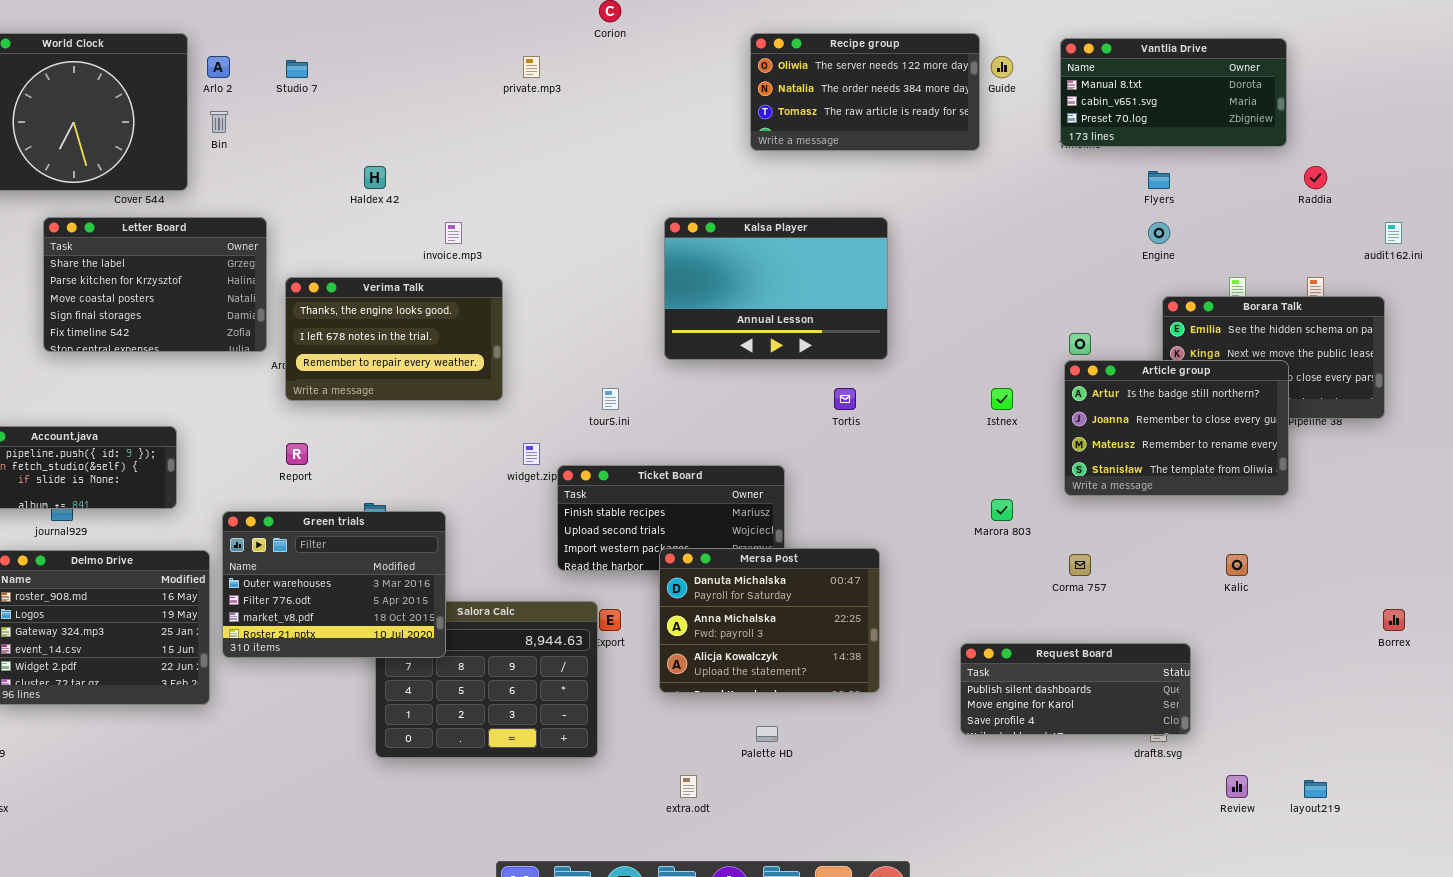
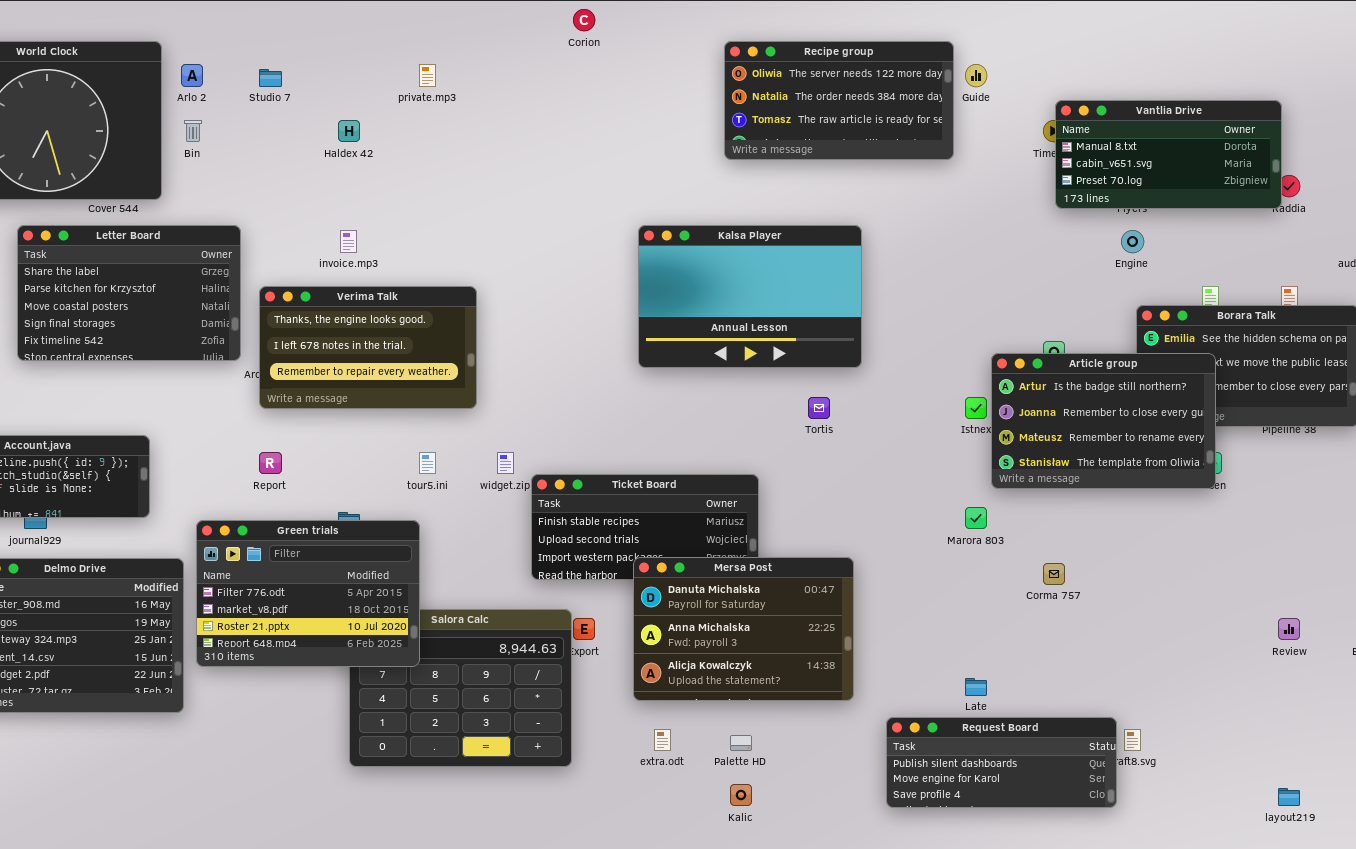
Vantlia Drive: [1060,38,1287,147] -> [1055,100,1282,209], moved
private.mp3: [523,56,540,78] -> [419,64,436,87], moved
Haldex 42: [364,166,386,189] -> [338,120,360,142], moved
invoice.mp3: [445,222,462,244] -> [340,230,357,253], moved
Article group: [1064,360,1289,496] -> [991,353,1216,489], moved
tour5.ini: [602,388,619,410] -> [419,452,436,474], moved
Green trials: [222,511,446,658] -> [196,520,420,667], scrolled down 1 row
Kalic: [1226,554,1248,576] -> [730,784,752,806], moved
Request Board: [960,643,1191,735] -> [886,717,1117,808], moved
extra.odt: [680,775,697,798] -> [654,729,671,751], moved
Review: [1226,775,1248,798] -> [1278,618,1300,640], moved

